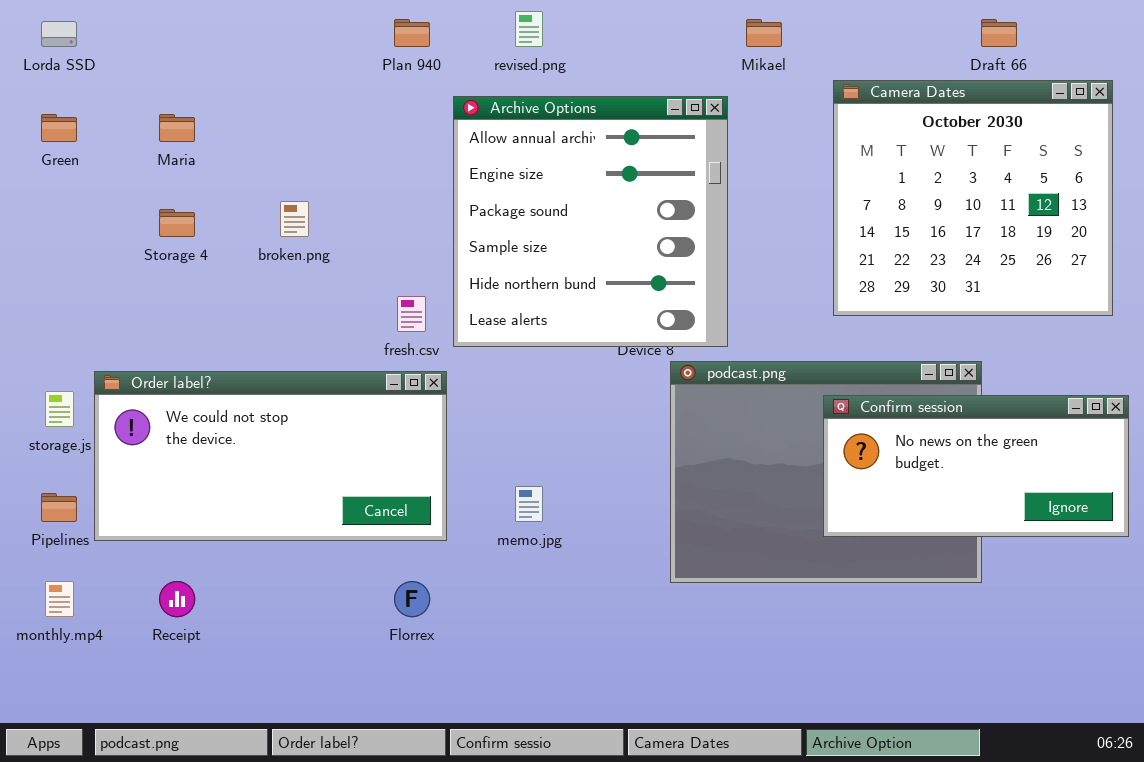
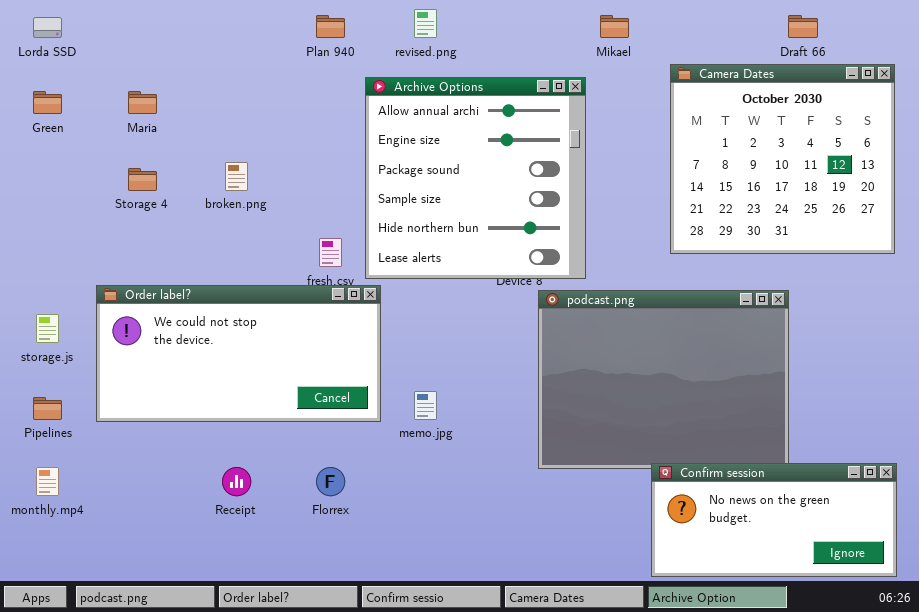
Order label?: [94,371,447,541] -> [96,285,381,422], moved
Confirm session: [823,395,1129,537] -> [651,463,897,577], moved
Receipt: [159,581,195,617] -> [222,467,251,496], moved

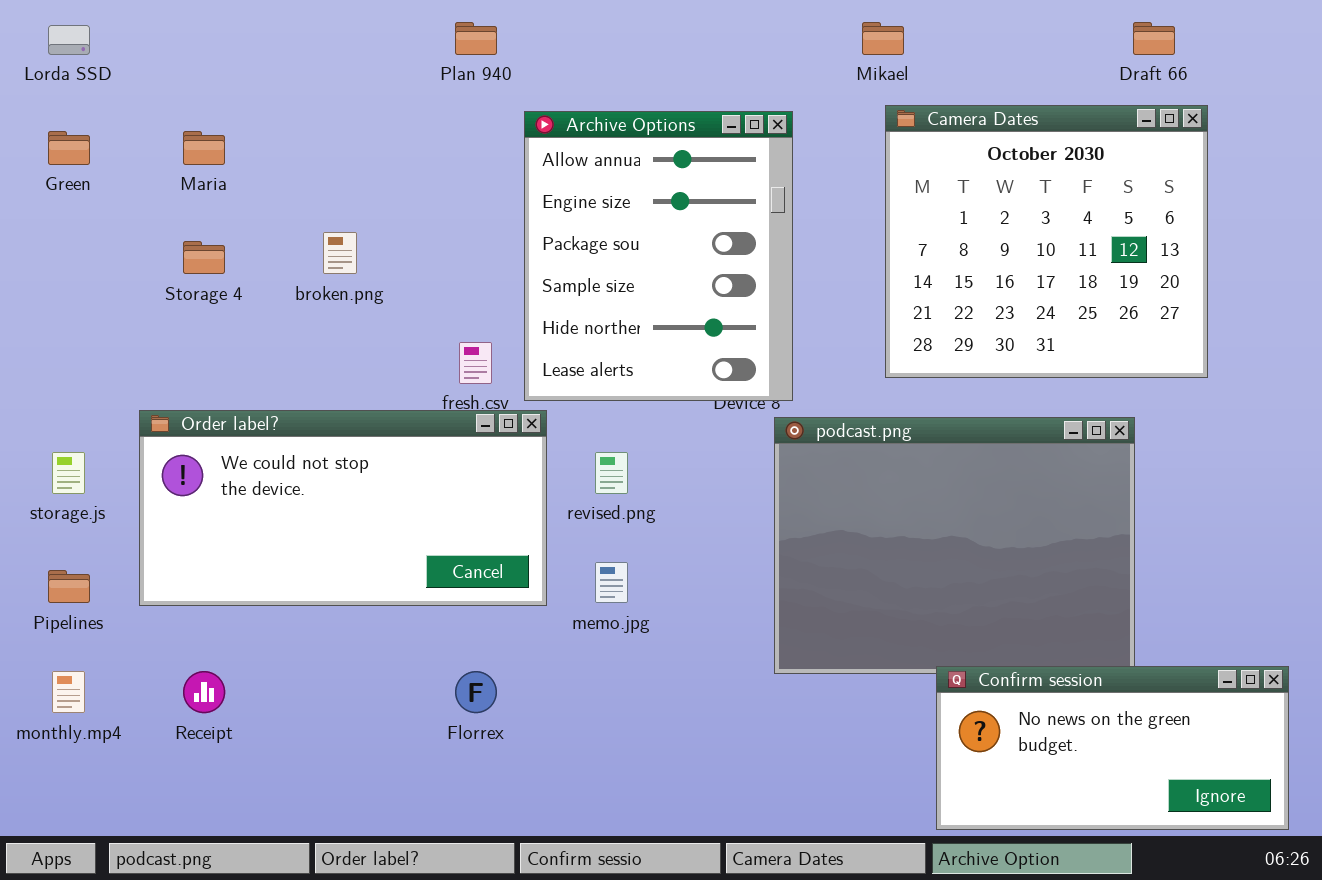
revised.png: [414,9,437,38] -> [595,452,628,494], moved
Camera Dates: [670,64,895,254] -> [885,105,1208,378], moved
Archive Options: [365,77,586,279] -> [524,111,793,401], resized
Receipt: [222,467,251,496] -> [183,671,225,713], moved

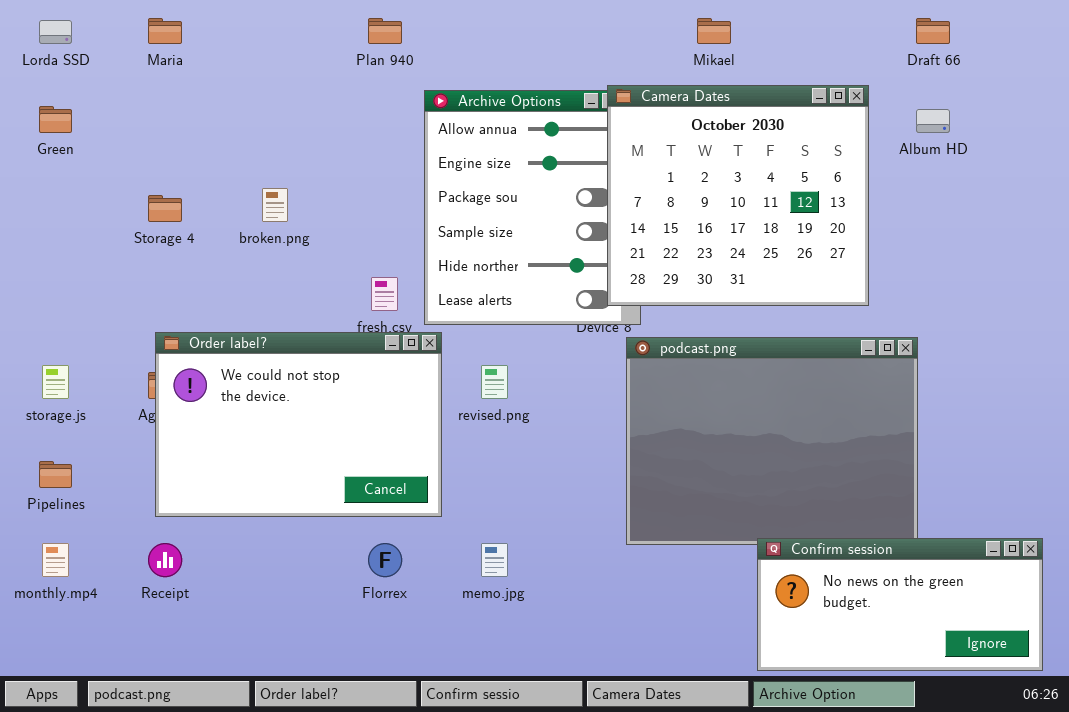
Camera Dates: [885,105,1208,378] -> [607,85,869,306], moved
Maria: [183,131,225,165] -> [148,18,182,44], moved
Order label?: [139,410,547,606] -> [155,332,442,517], resized
memo.jpg: [595,562,628,603] -> [481,543,508,577], moved

